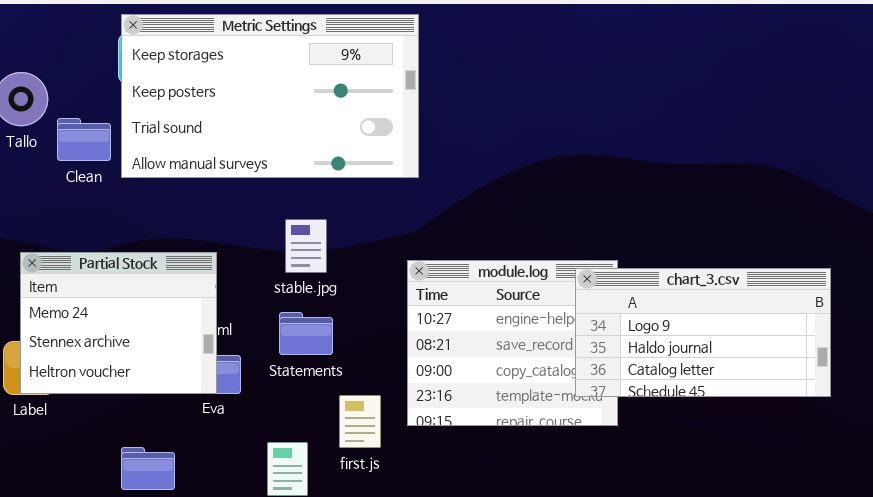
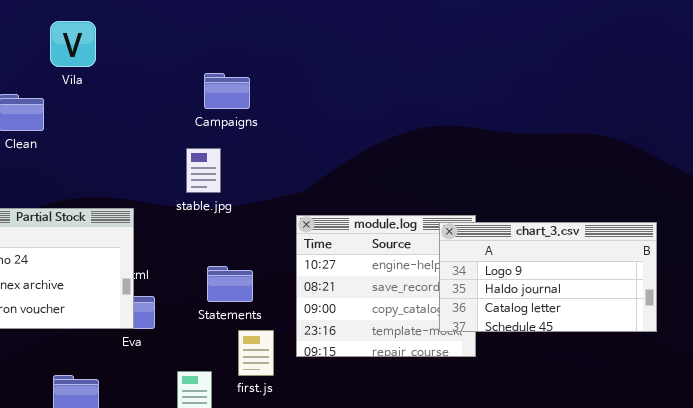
Metric Settings: [121,14,419,178] -> none, closed
stable.jpg: [285,219,327,273] -> [186,148,221,193], moved
Statements: [279,312,333,355] -> [207,266,253,302], moved

